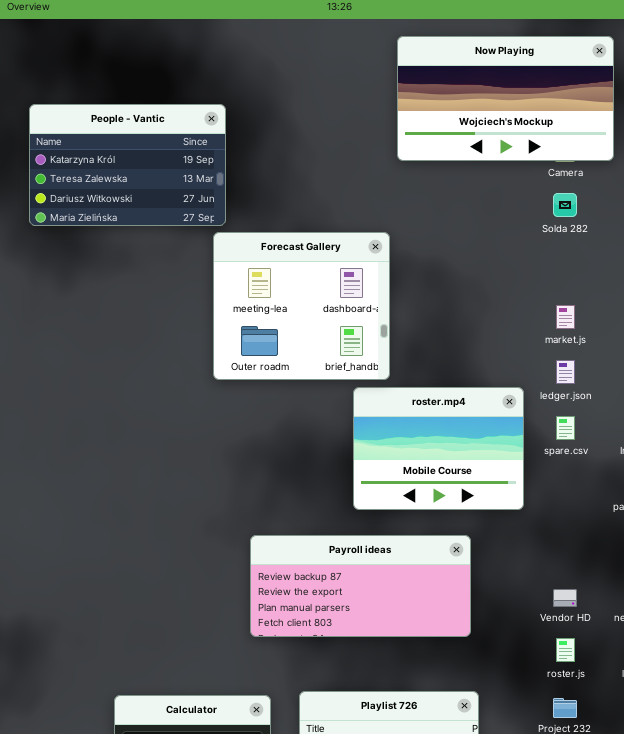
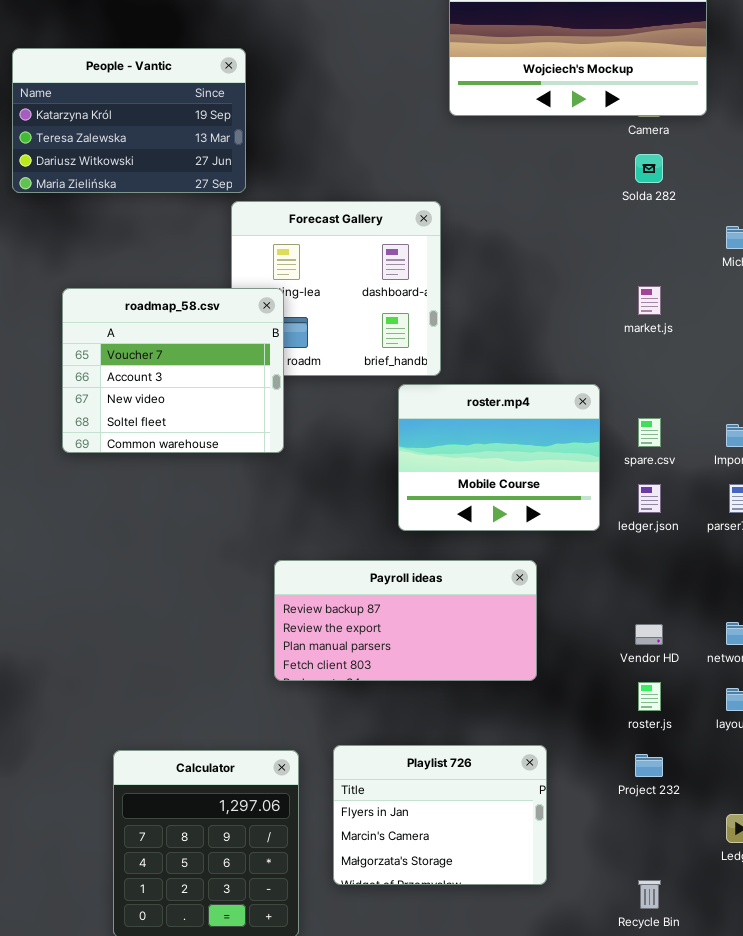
roadmap_58.csv: none -> [62,288,284,453], opened
ledger.json: [556,360,575,384] -> [638,484,661,513], moved

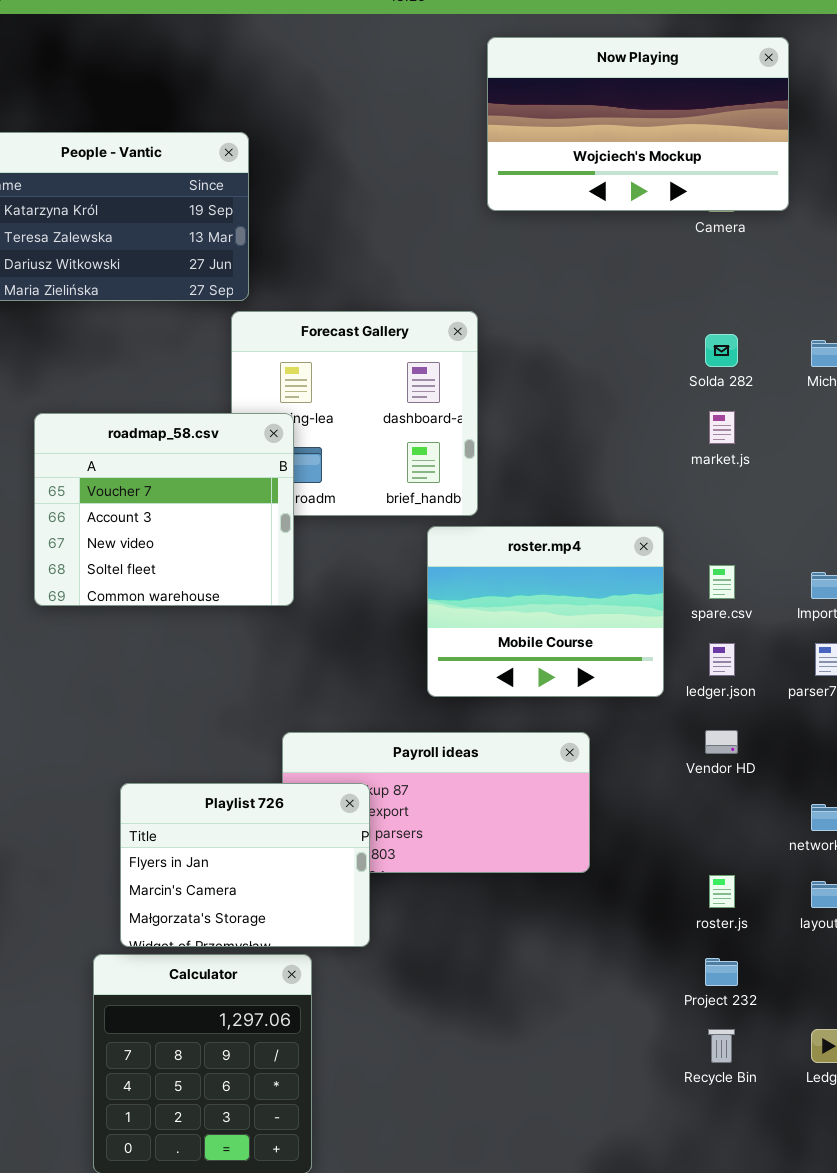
Solda 282: [635,154,663,183] -> [705,334,738,367], moved
Vendor HD: [635,624,663,645] -> [705,730,738,754], moved
Playlist 726: [333,745,547,885] -> [120,783,370,947], moved
Recycle Bin: [638,880,661,909] -> [708,1029,735,1063], moved

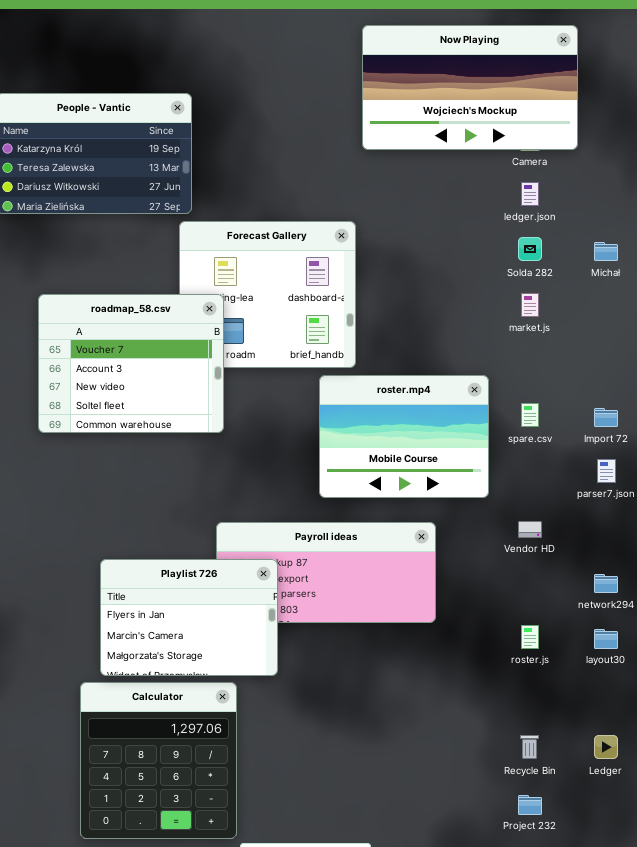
ledger.json: [709,643,735,676] -> [521,182,539,206], moved
Project 232: [705,958,738,986] -> [518,795,542,815], moved

